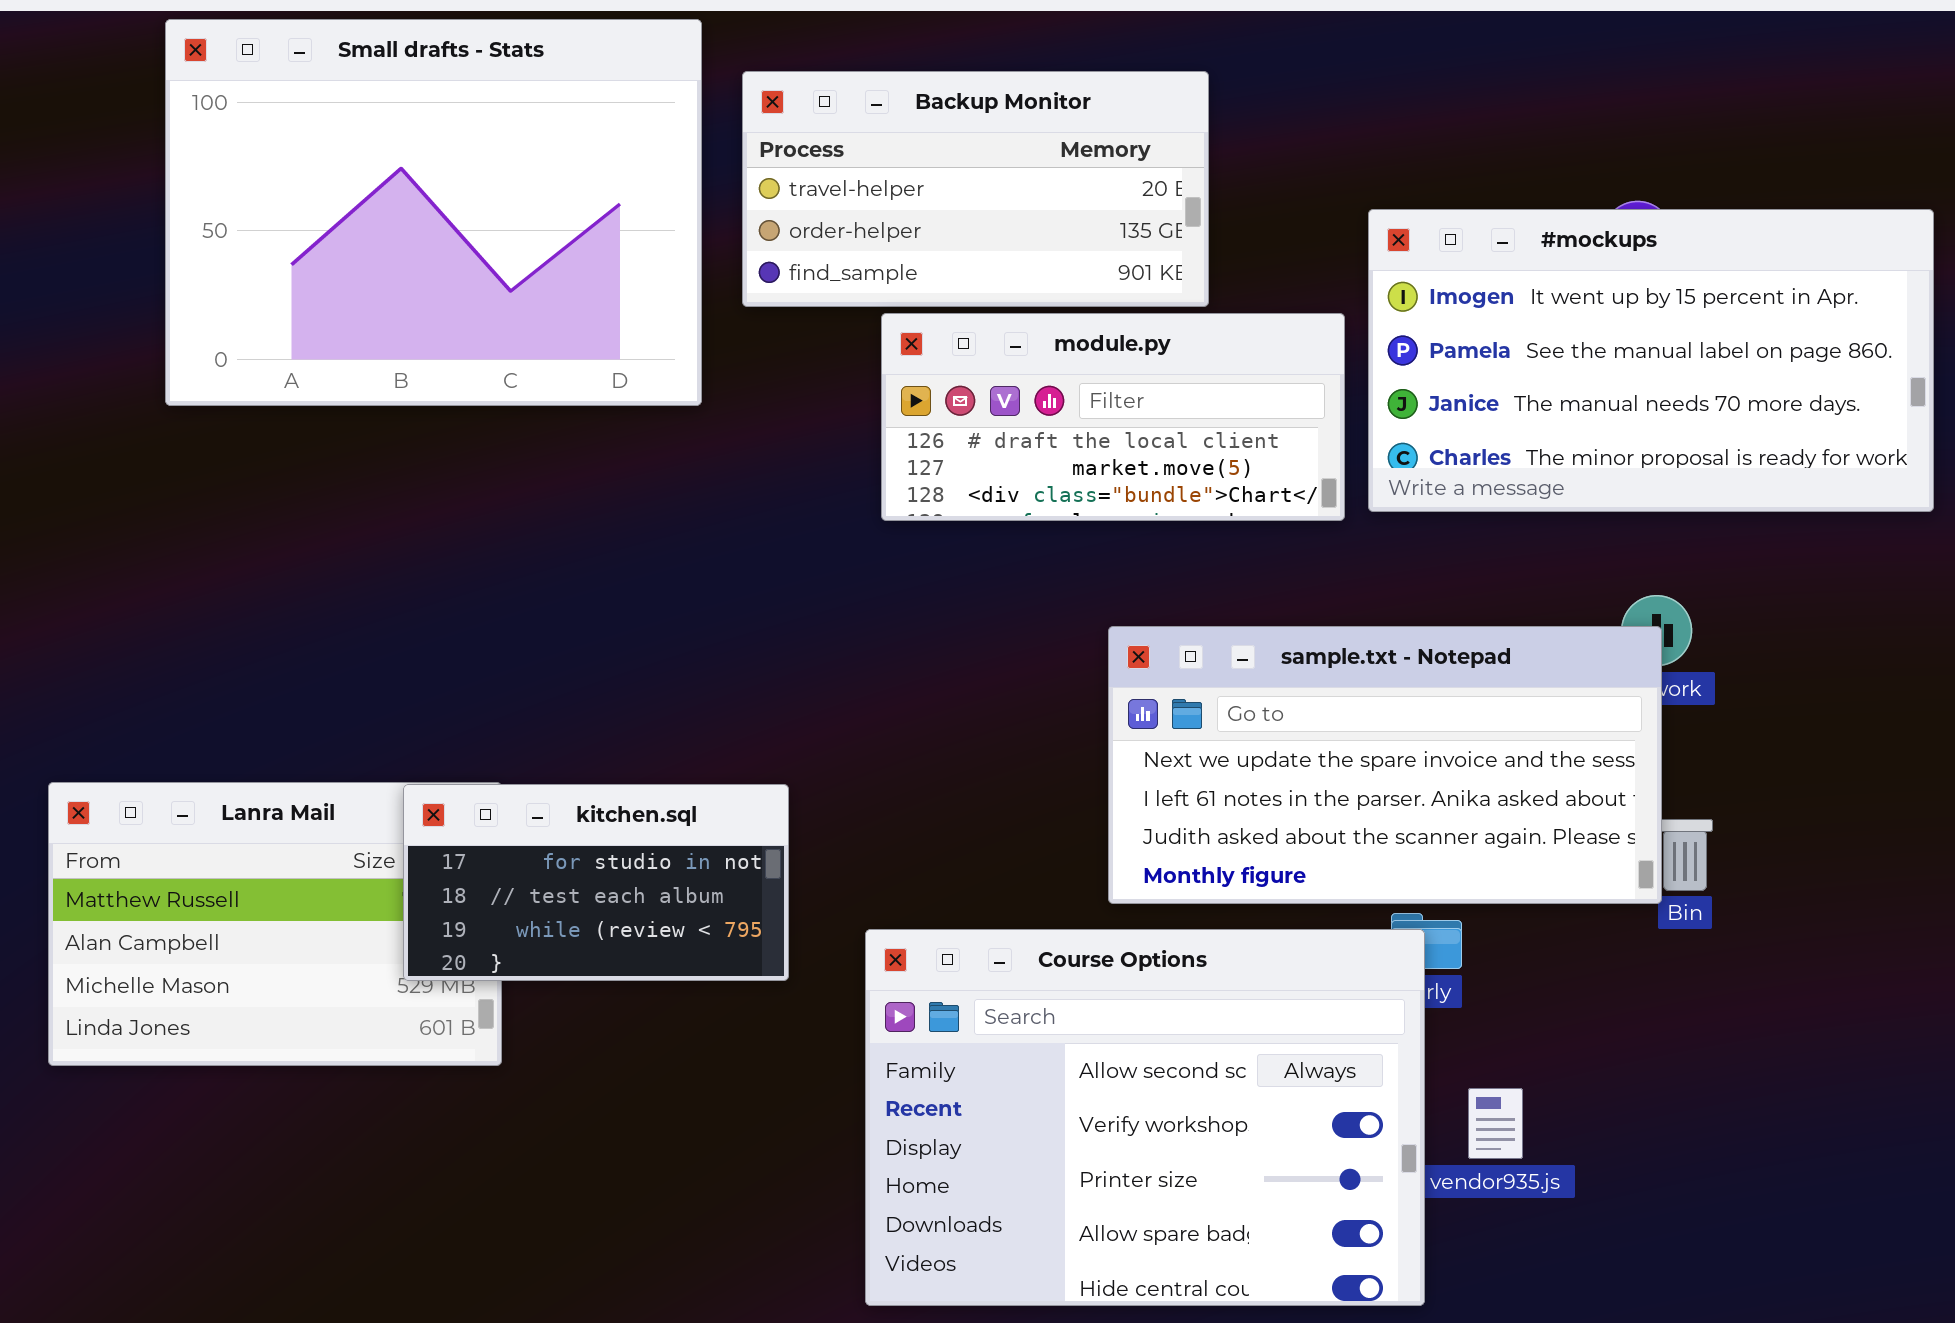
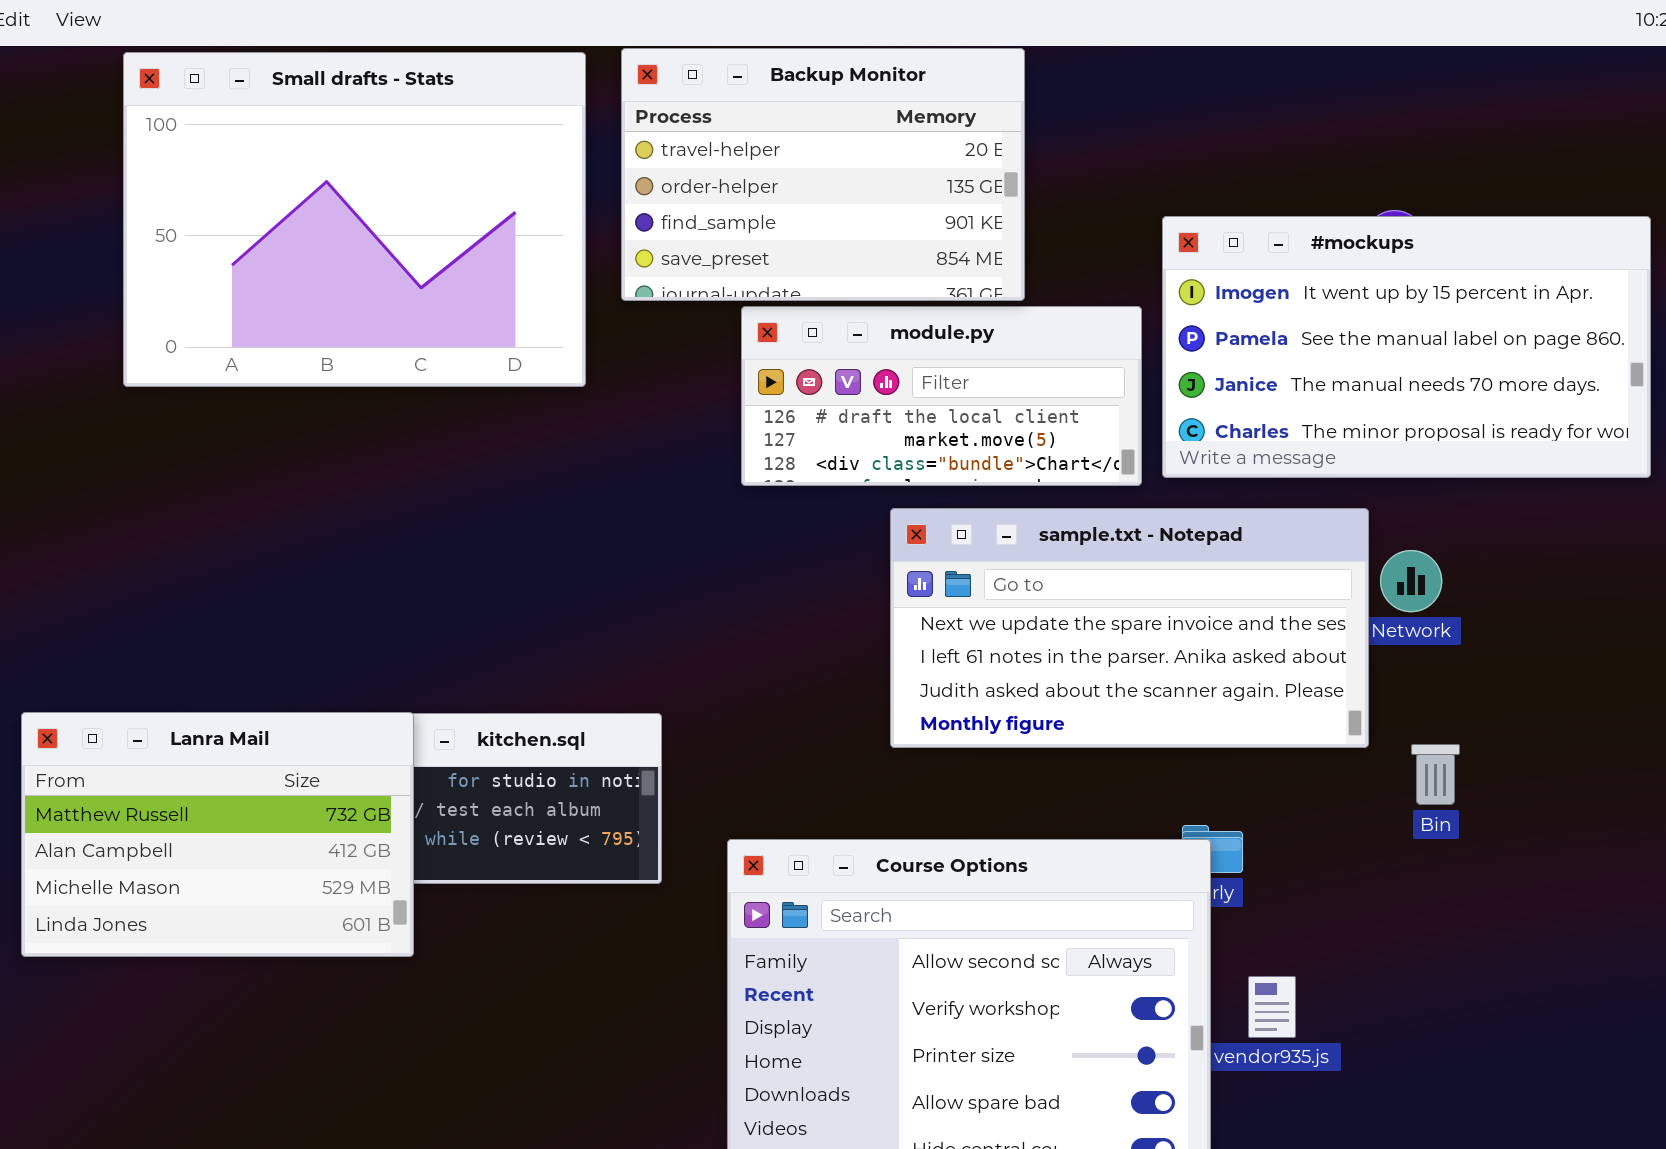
Backup Monitor: [742,71,1209,307] -> [621,48,1025,301], resized
sample.txt - Notepad: [1108,626,1662,904] -> [890,508,1369,748], moved
Lanra Mail: [48,782,502,1066] -> [21,712,414,957], raised

